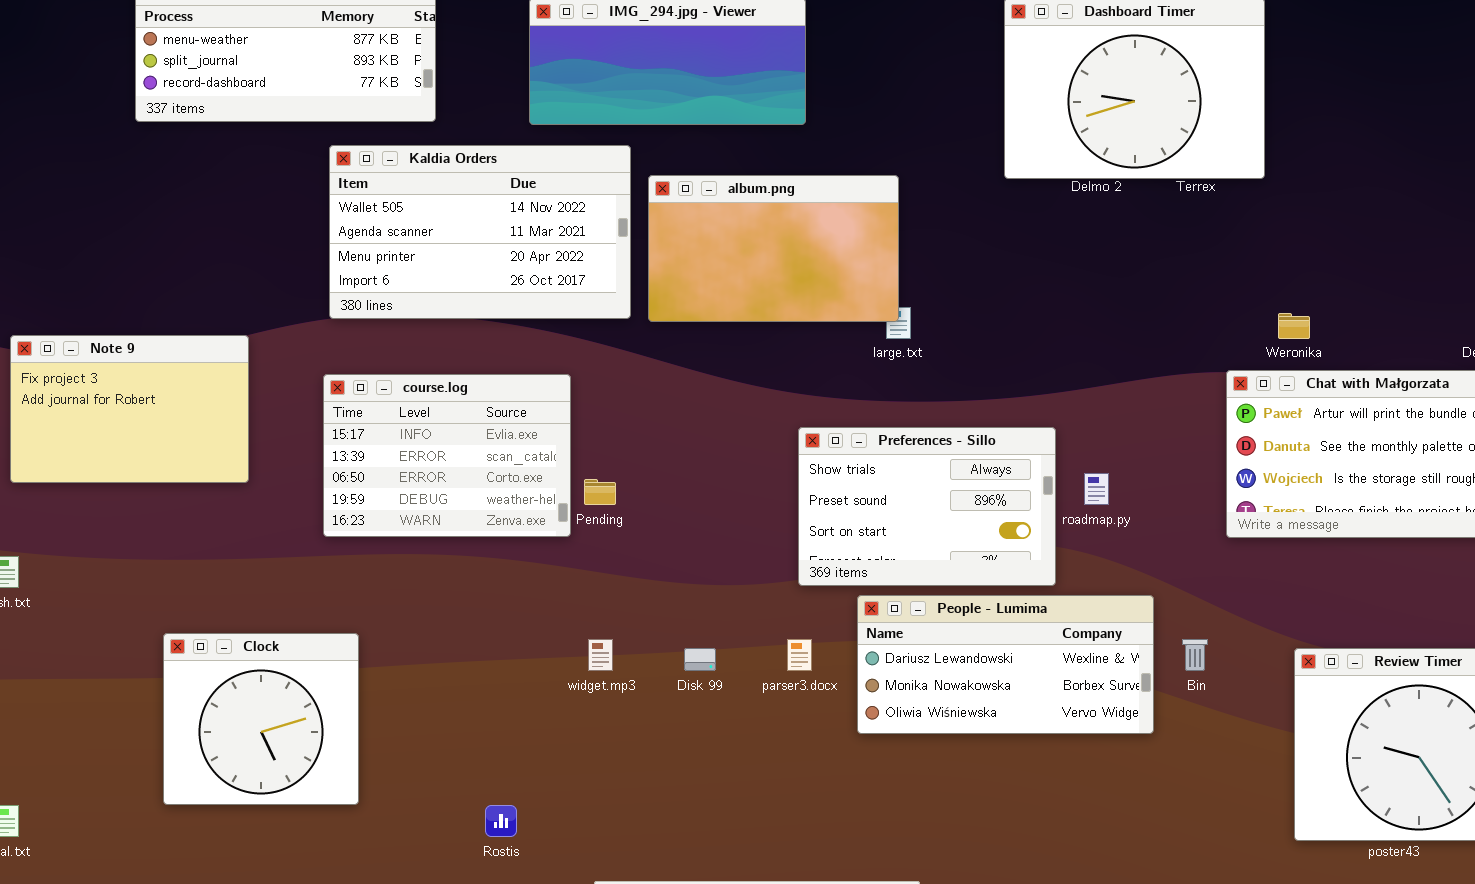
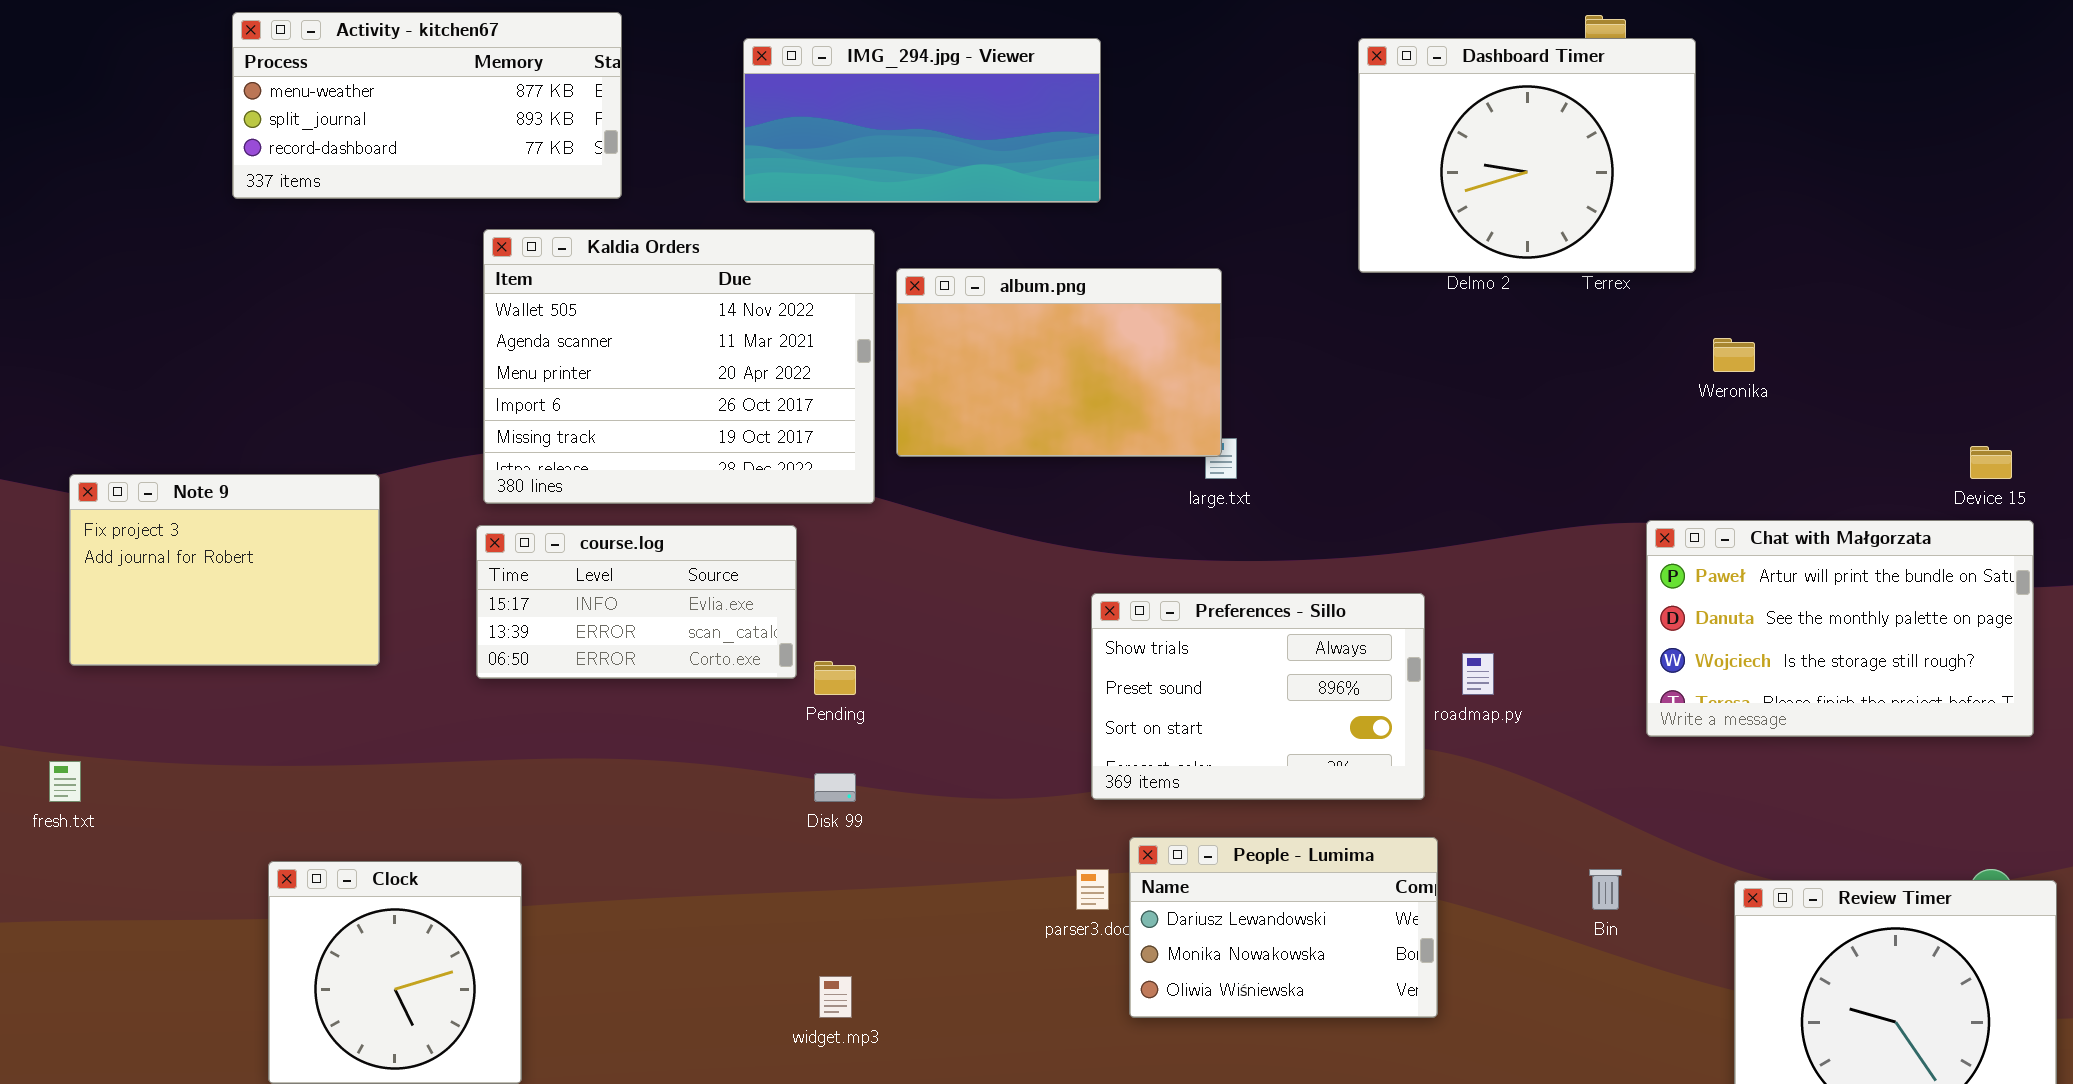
Kaldia Orders: [329,145,631,319] -> [483,229,875,504], resized
Weronika: [1278,313,1310,339] -> [1713,338,1755,372], moved
course.log: [323,374,571,537] -> [476,525,797,679], resized
People - Lumima: [857,595,1154,734] -> [1129,837,1438,1018], moved, resized
widget.mp3: [588,639,613,671] -> [819,976,852,1018], moved
Disk 99: [684,648,716,671] -> [814,773,856,802], moved

